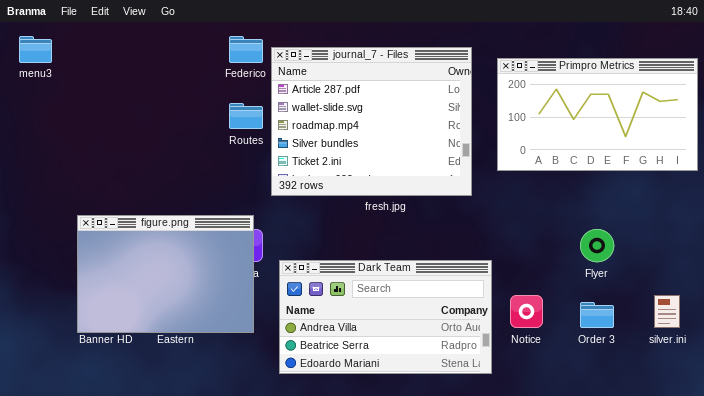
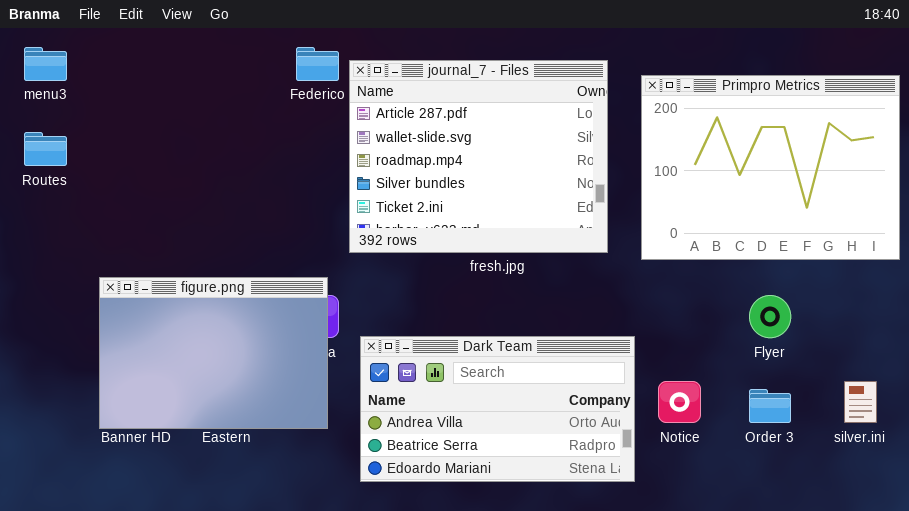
Primpro Metrics: [497,58,698,171] -> [641,75,900,260], resized
Routes: [229,103,263,129] -> [24,132,67,166], moved

